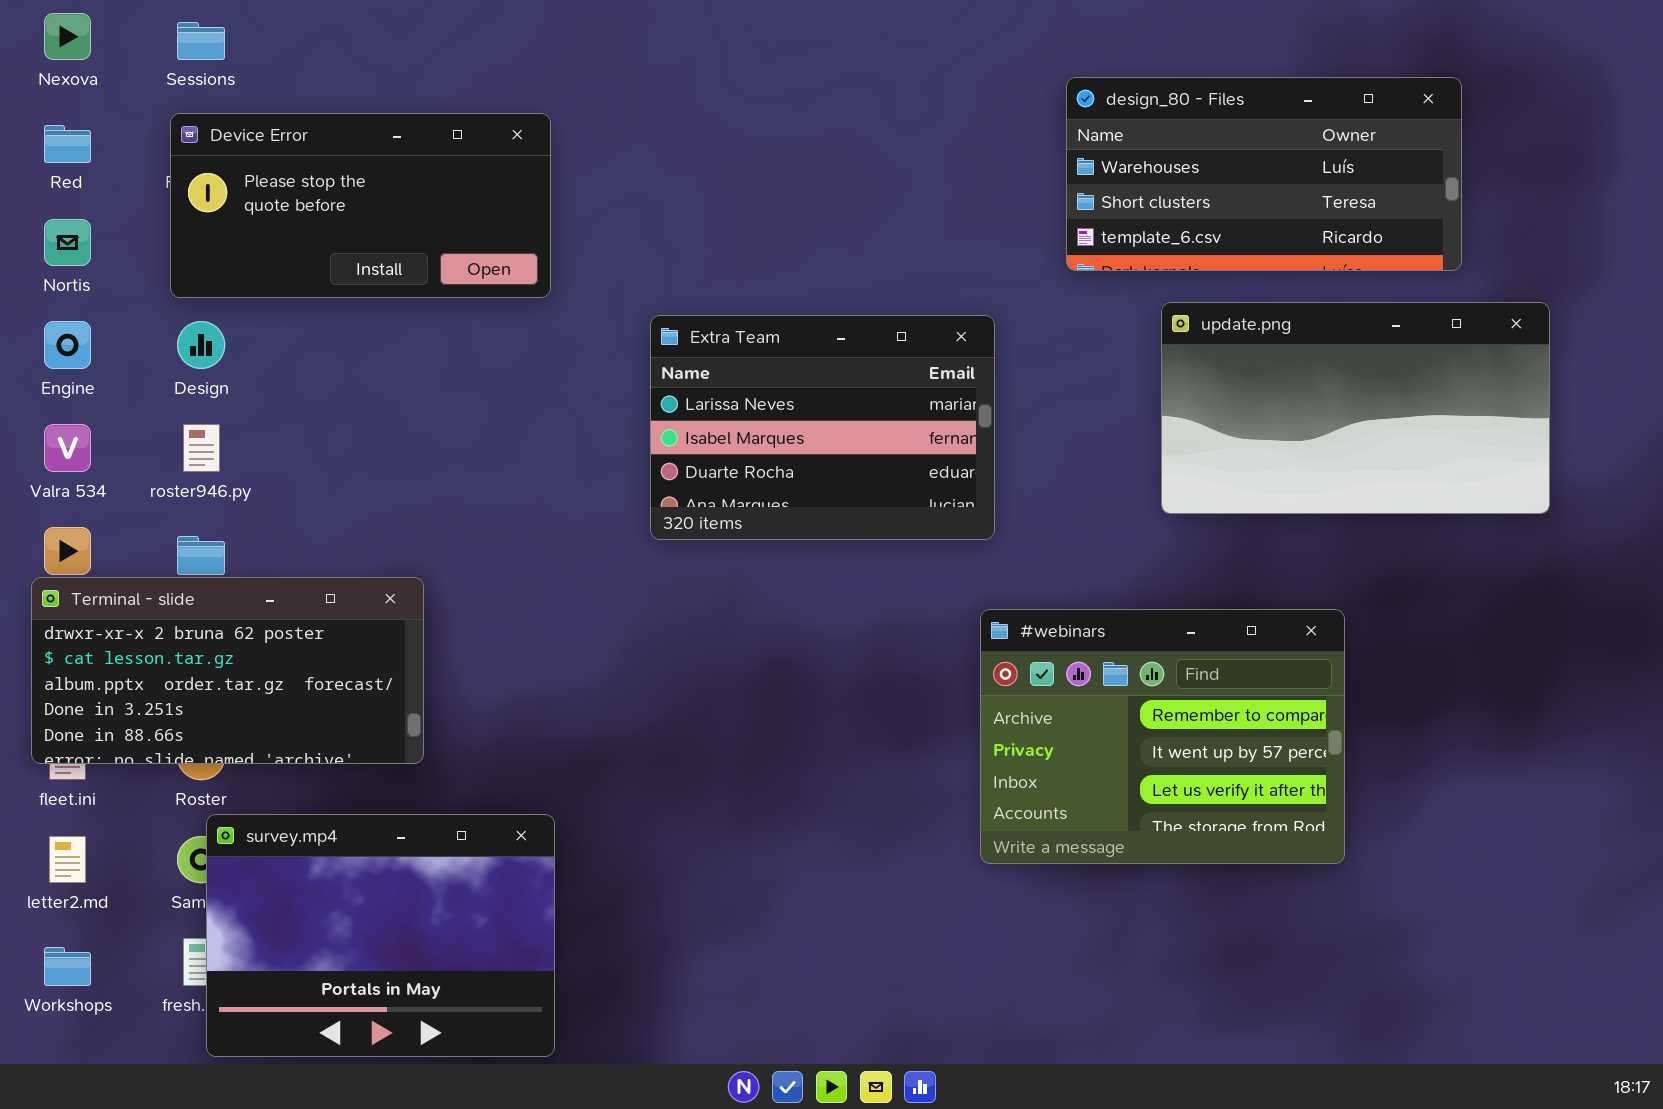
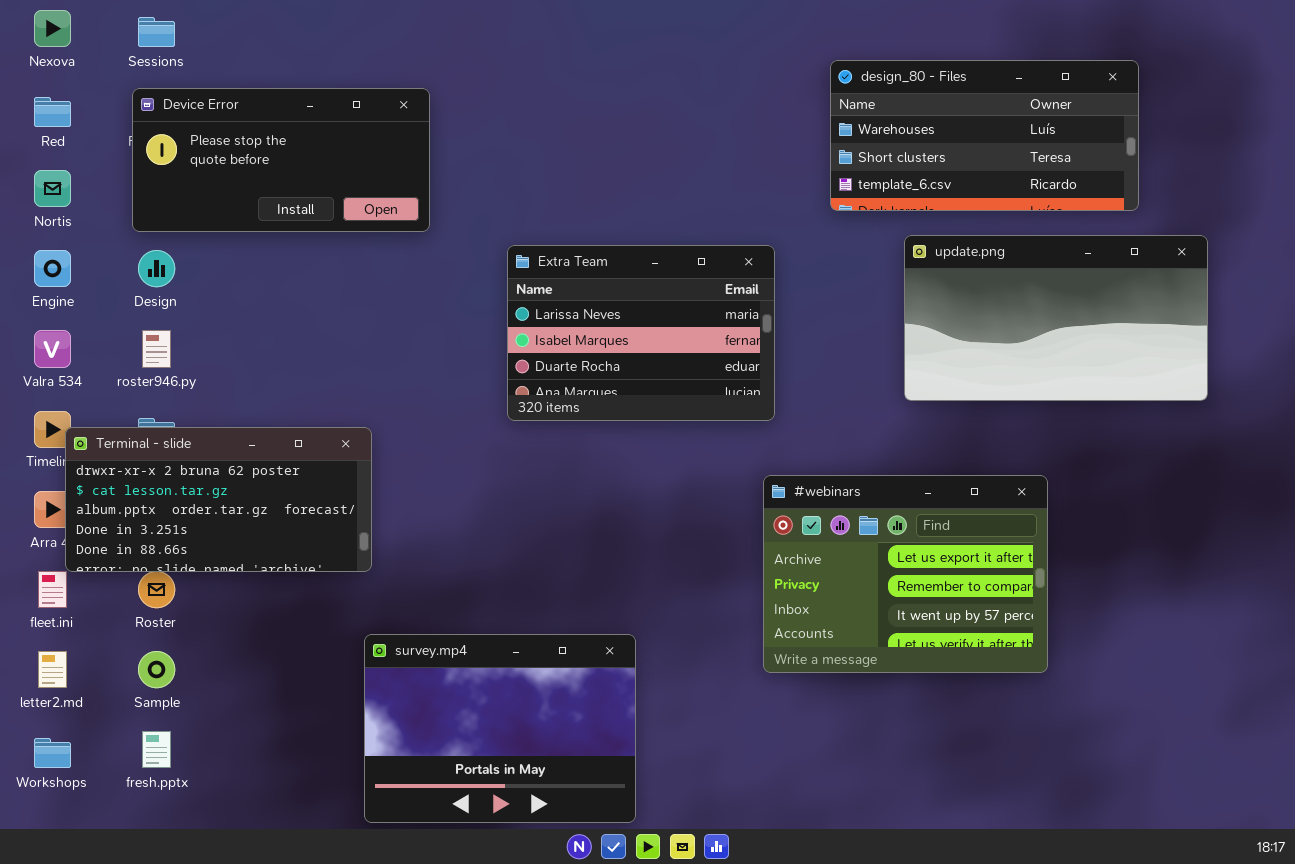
Terminal - slide: [31,577,424,764] -> [65,427,372,572], moved
#webinars: [980,609,1345,864] -> [763,475,1048,673], scrolled up 1 row
survey.mp4: [206,814,555,1057] -> [364,634,636,823], moved

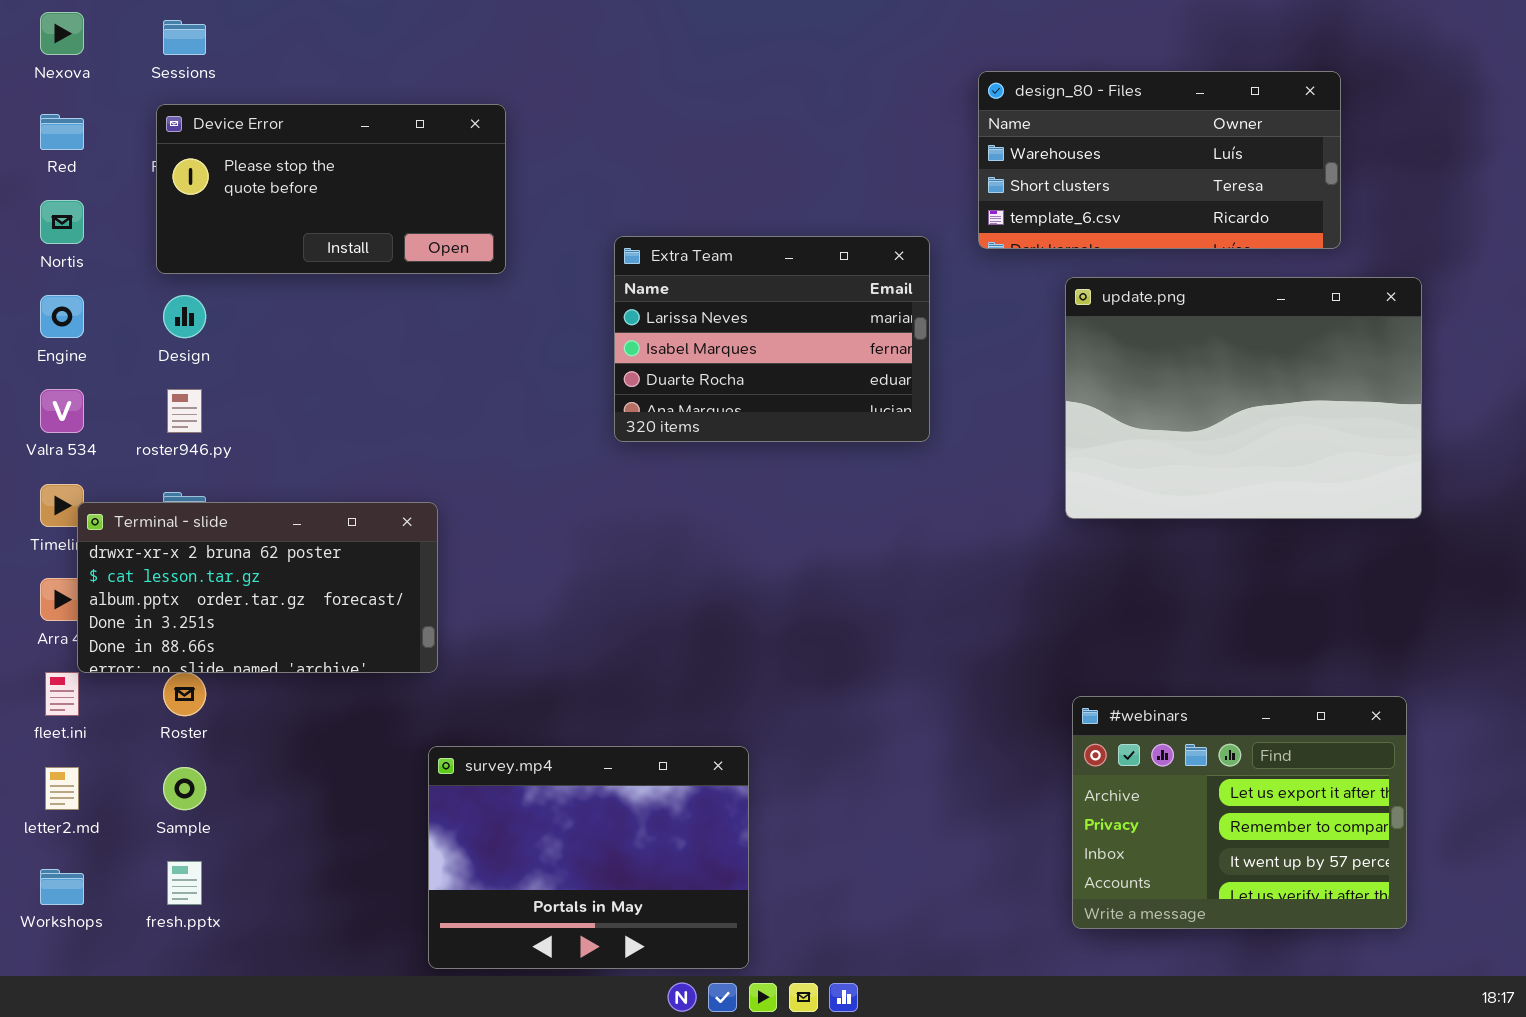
update.png: [904,235,1208,401] -> [1065,277,1422,519], resized
Extra Team: [507,245,775,421] -> [614,236,930,442], moved
#webinars: [763,475,1048,673] -> [1072,696,1407,929], moved

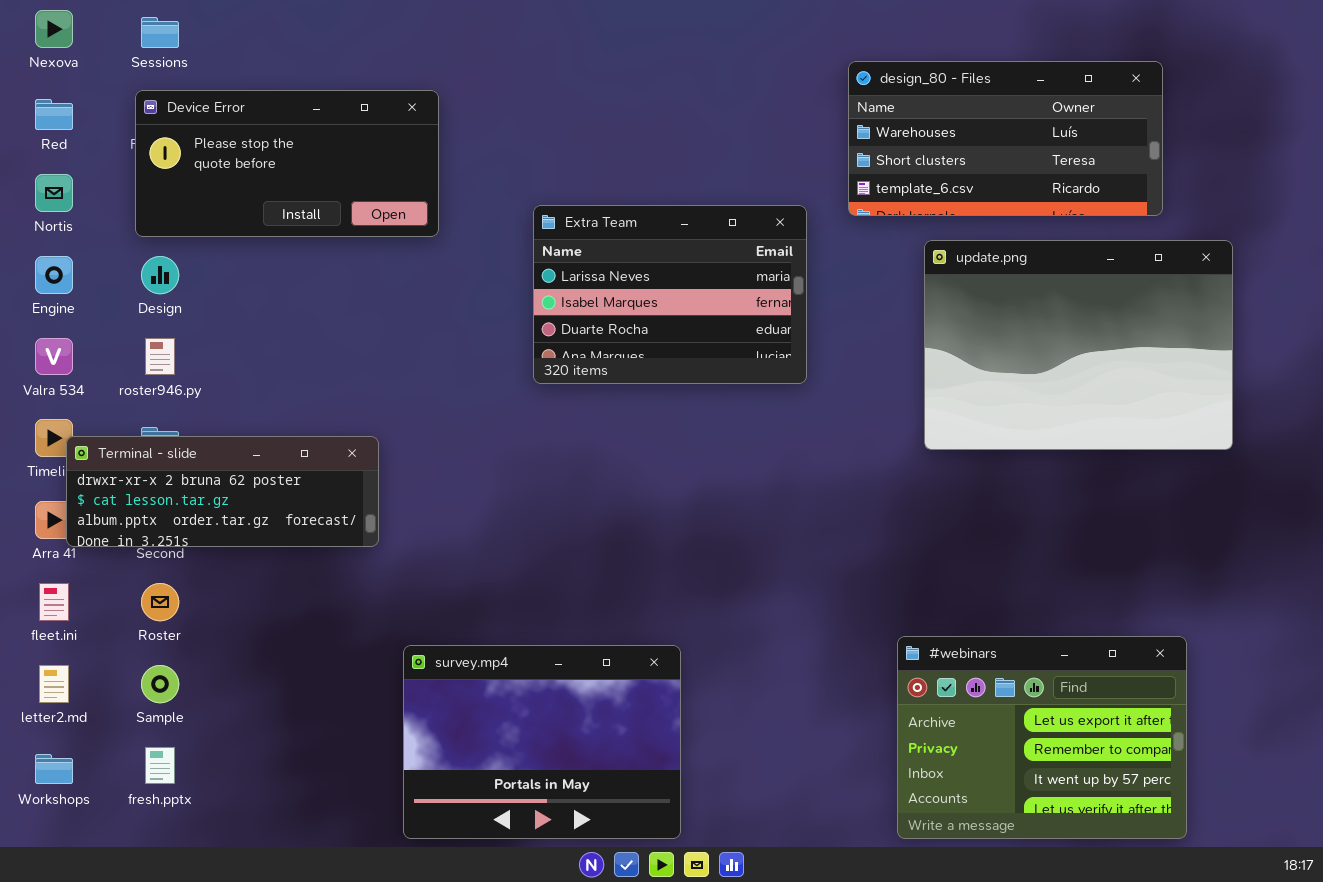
Terminal - slide: [77,502,438,673] -> [66,436,379,547], resized
#webinars: [1072,696,1407,929] -> [897,636,1187,839], moved
survey.mp4: [428,746,749,969] -> [403,645,681,839], moved

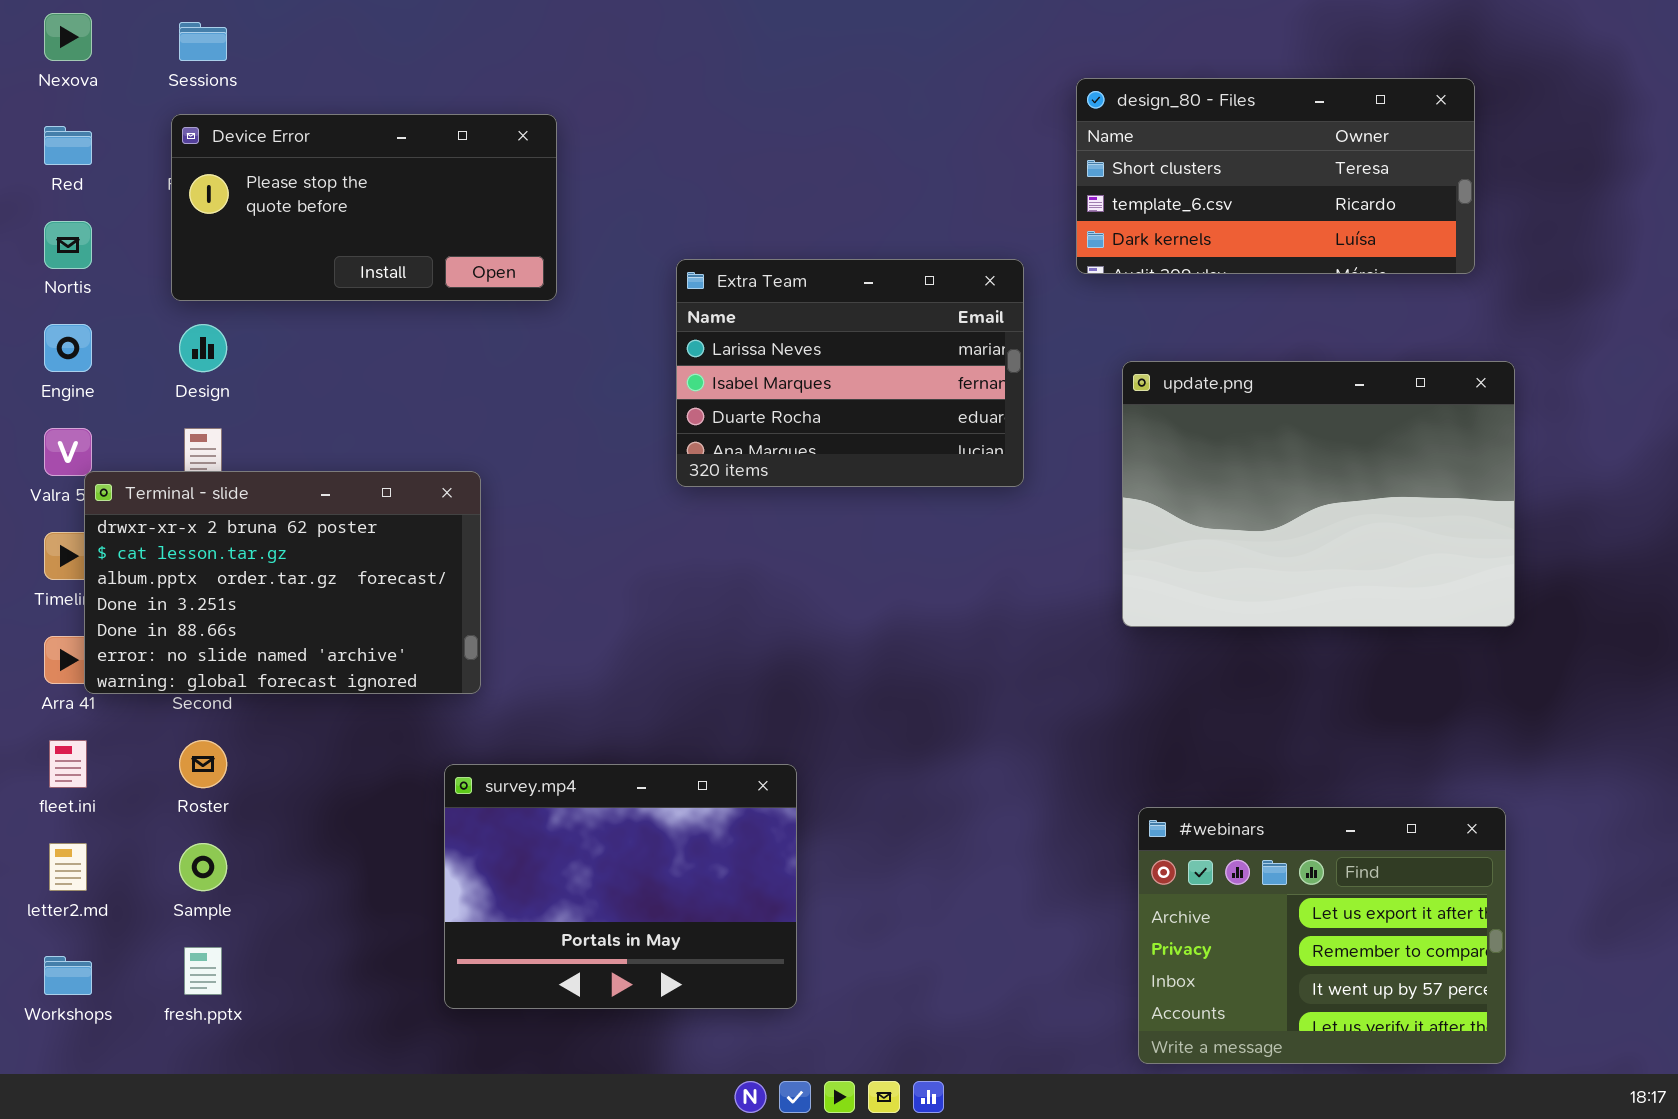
design_80 - Files: [848,61,1163,216] -> [1076,78,1475,274], scrolled down 1 row
update.png: [924,240,1233,450] -> [1122,361,1515,627], moved
Terminal - slide: [66,436,379,547] -> [84,471,481,694], resized
survey.mp4: [403,645,681,839] -> [444,764,797,1009], moved

